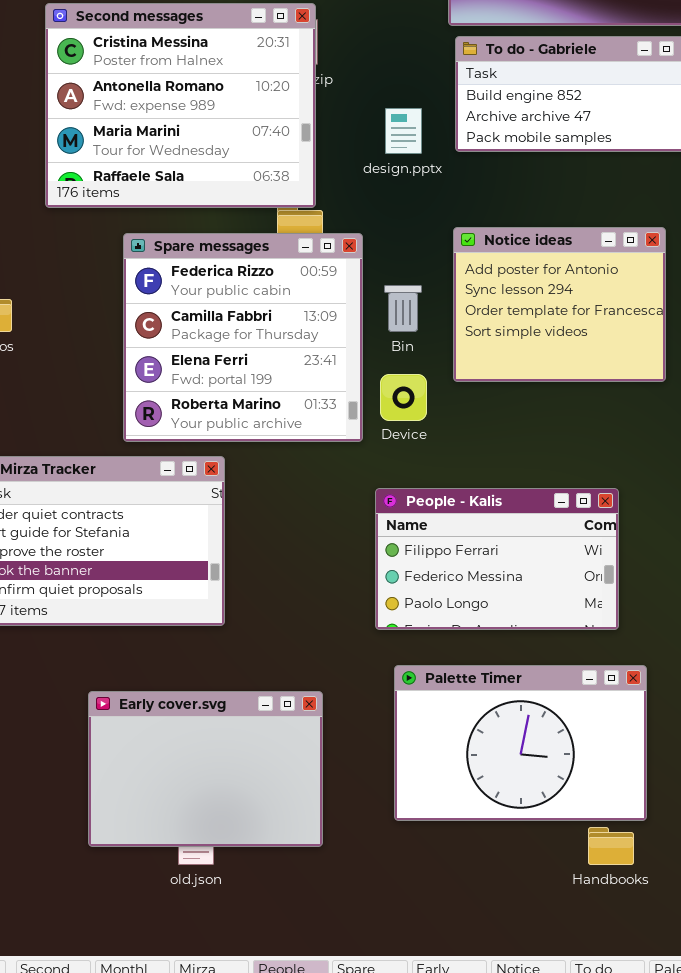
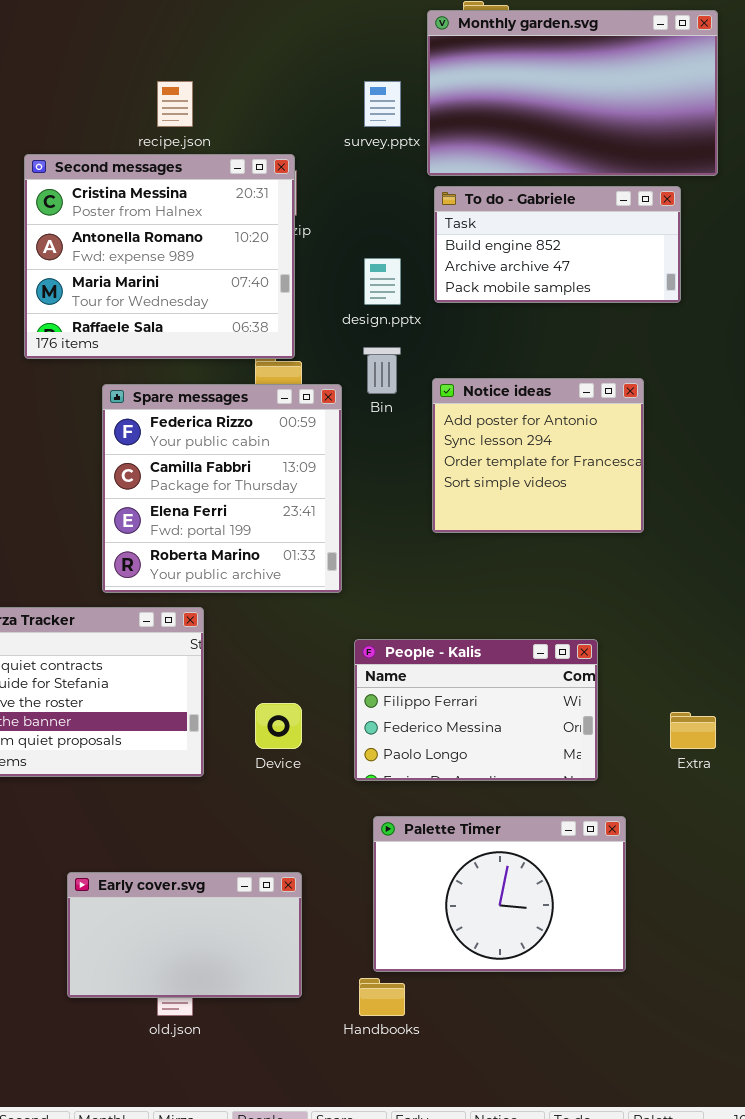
Bin: [384,285,422,332] -> [363,347,401,394], moved
Device: [380,374,427,421] -> [255,703,302,749], moved
Early cover.svg: [88,691,323,847] -> [67,872,302,998], resized
Handbooks: [588,827,634,865] -> [359,978,405,1016], moved

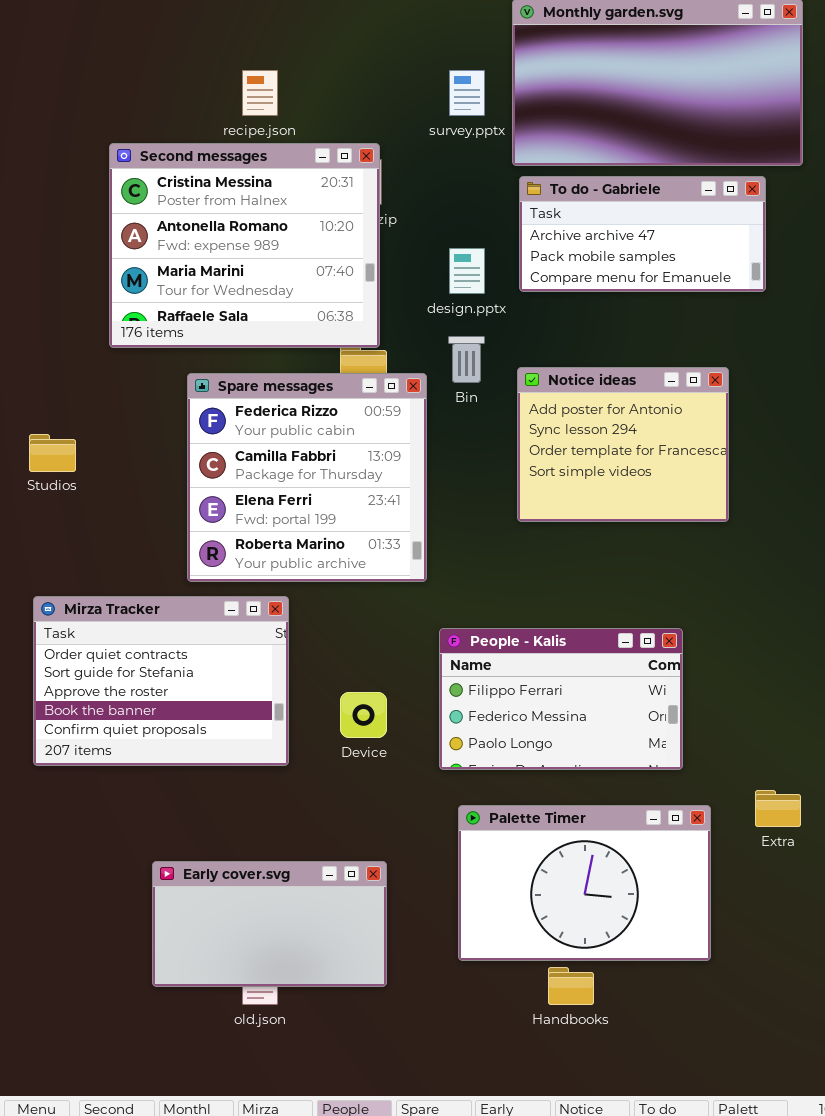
To do - Gabriele: [434,186,681,303] -> [519,176,766,292], scrolled down 1 row
Extra: [670,712,716,749] -> [755,790,801,827], moved
Handbooks: [359,978,405,1016] -> [548,967,594,1005], moved

